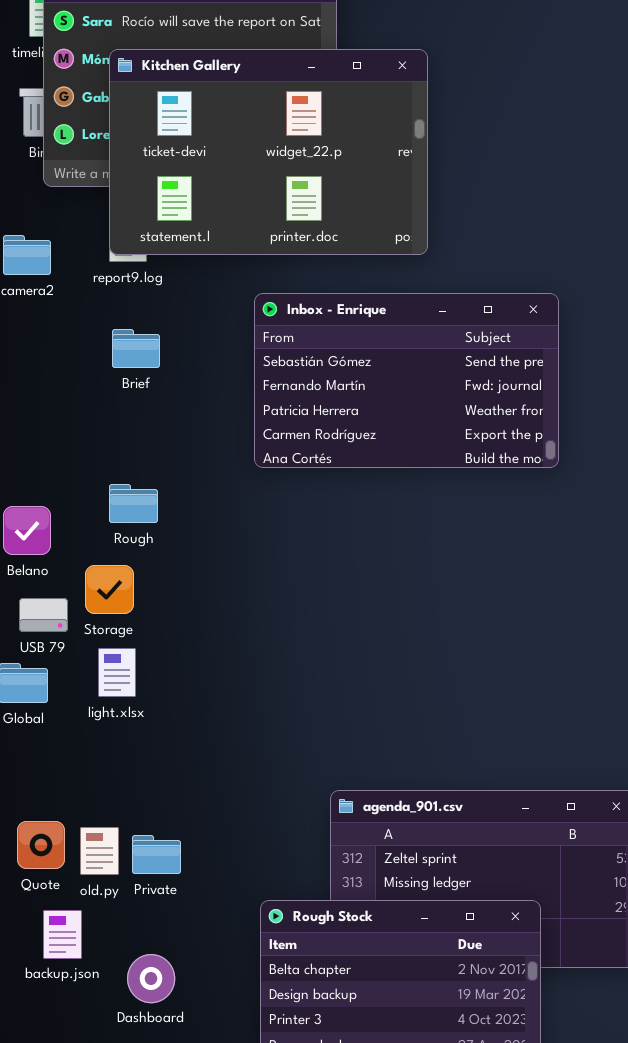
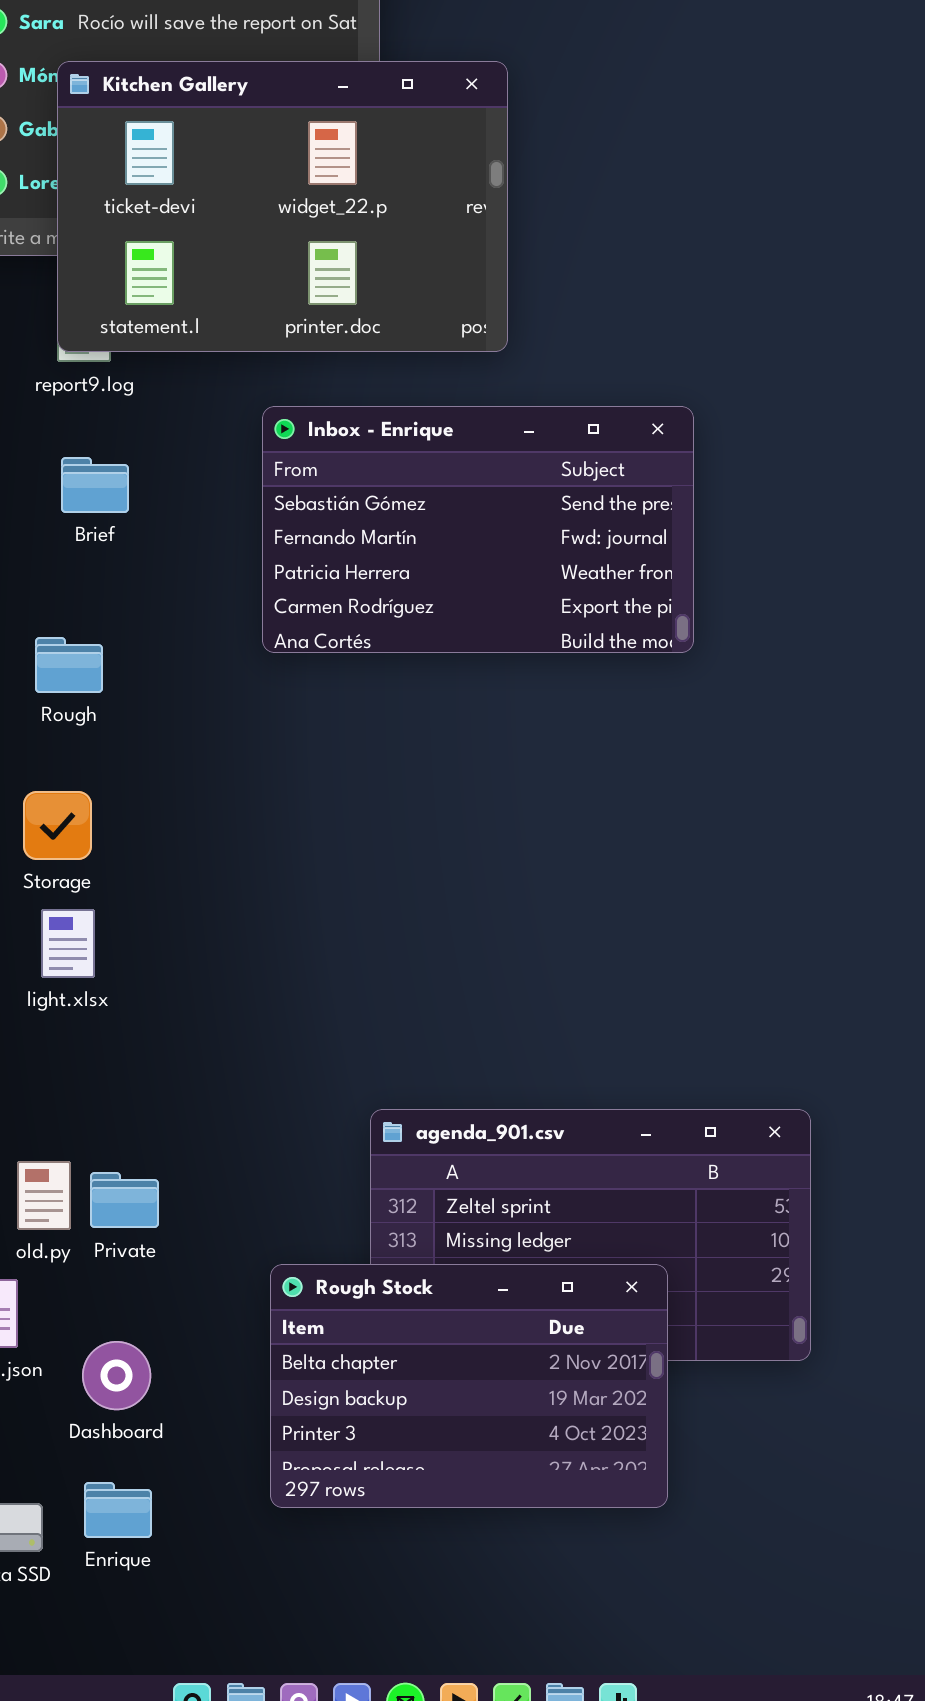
Rough: [109,484,158,523] -> [35,637,103,693], moved

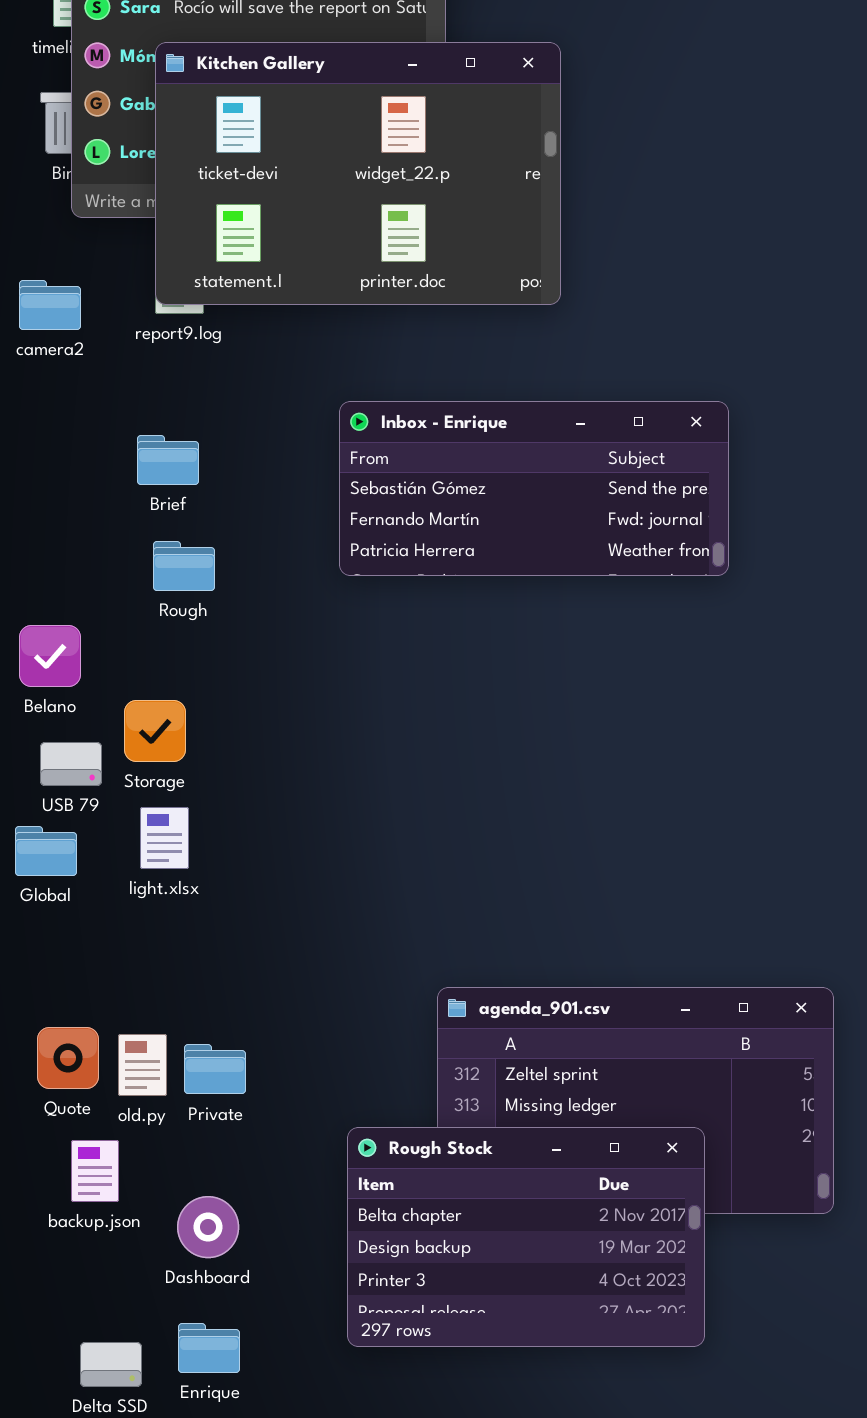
Inbox - Enrique: [262,406,694,653] -> [339,401,729,576], resized
Brief: [61,457,129,513] -> [137,435,199,485], moved
Rough: [35,637,103,693] -> [153,541,215,591], moved

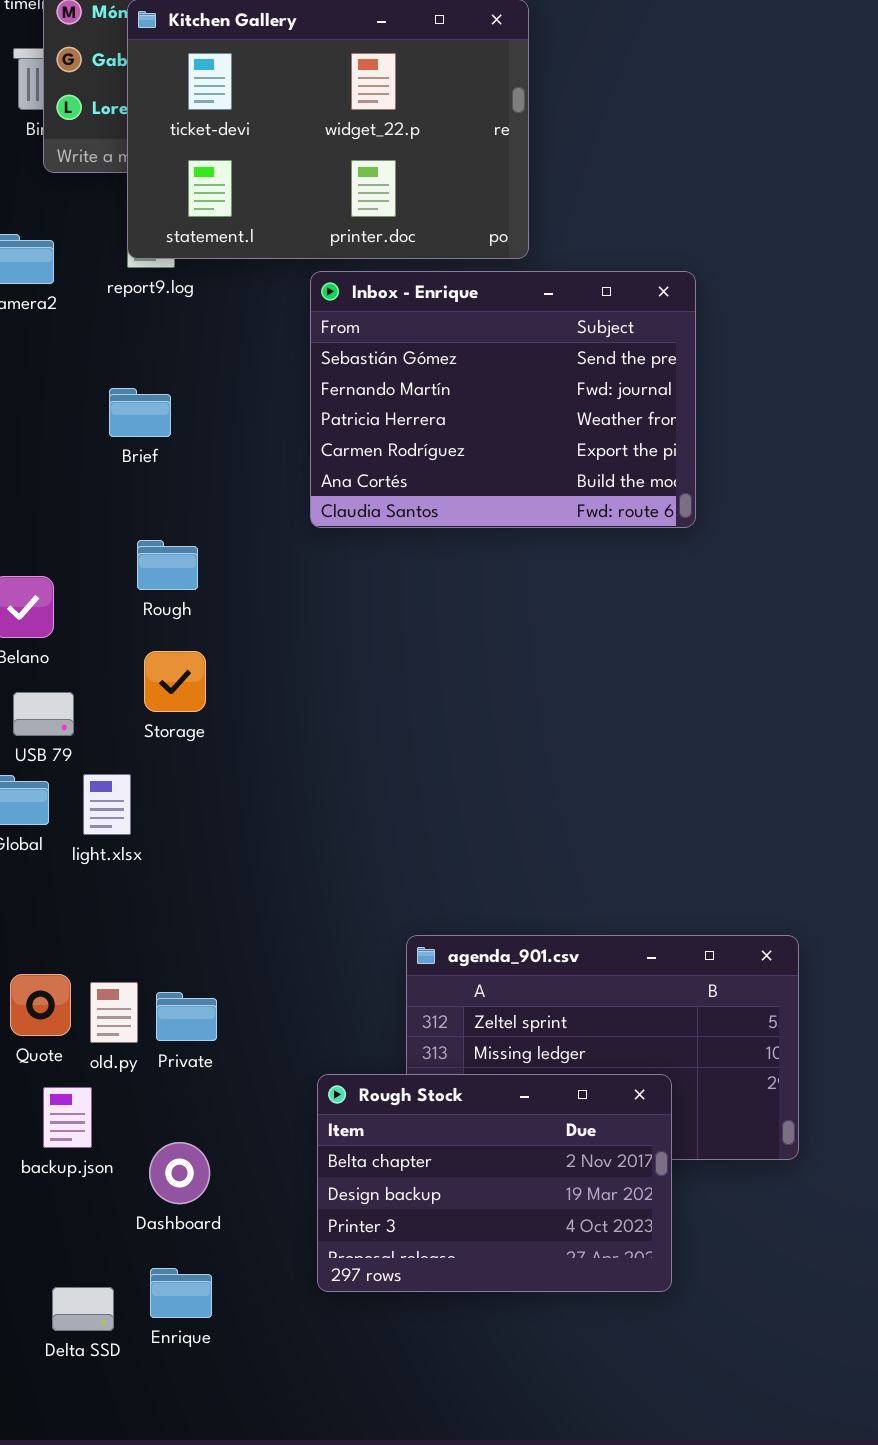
Inbox - Enrique: [339,401,729,576] -> [310,271,696,528], resized
Rough: [153,541,215,591] -> [137,540,198,590], moved
Storage: [124,700,186,762] -> [144,651,206,712], moved
light.xlsx: [140,807,189,869] -> [83,774,131,835], moved

